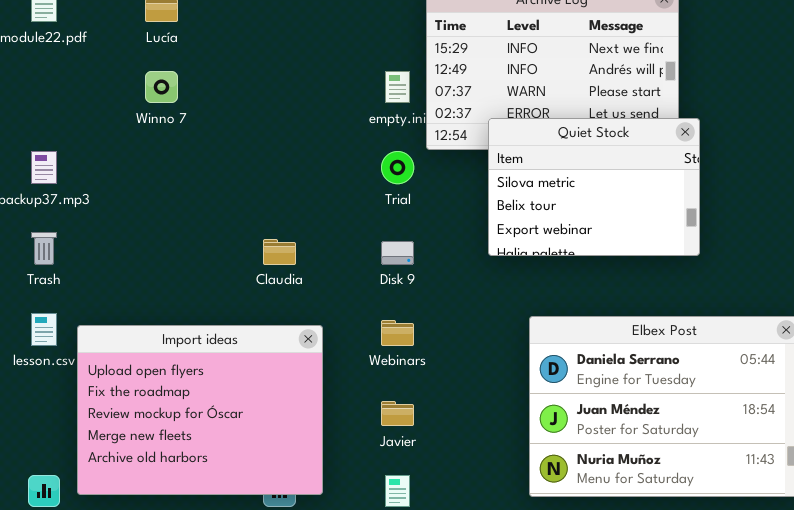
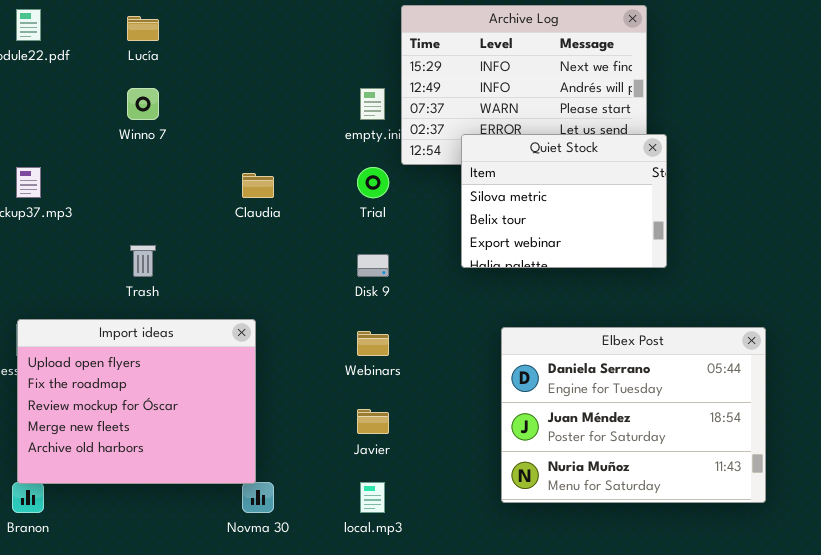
Trash: [31,232,57,265] -> [130,245,156,277], moved
Claudia: [263,239,296,265] -> [242,173,274,198], moved
Import ideas: [77,325,323,495] -> [17,319,256,484], moved

